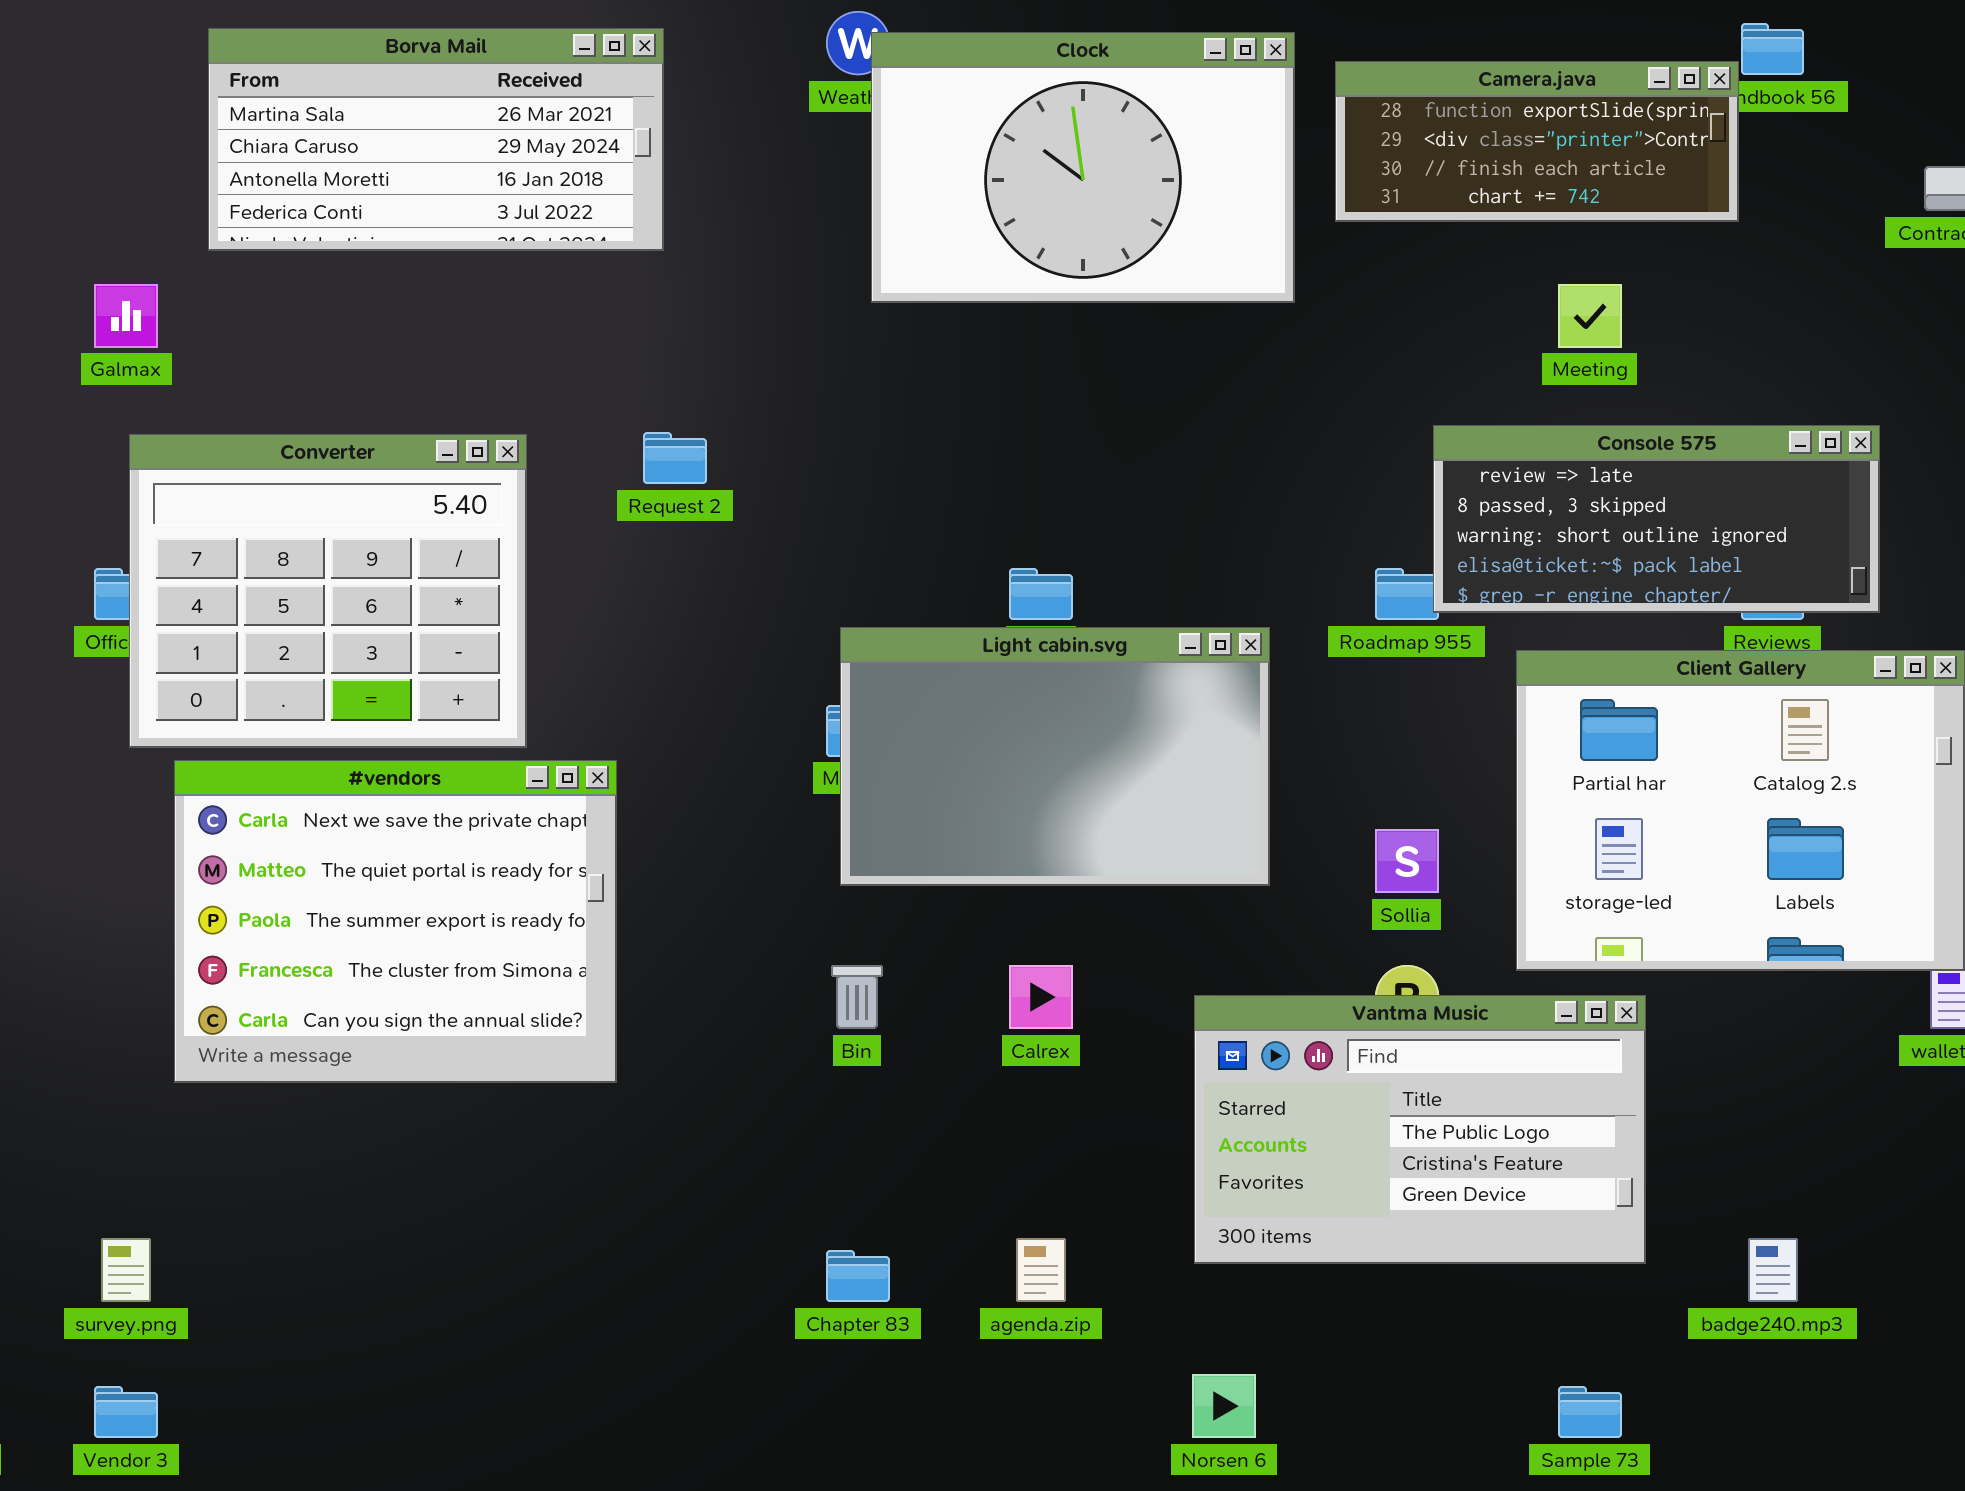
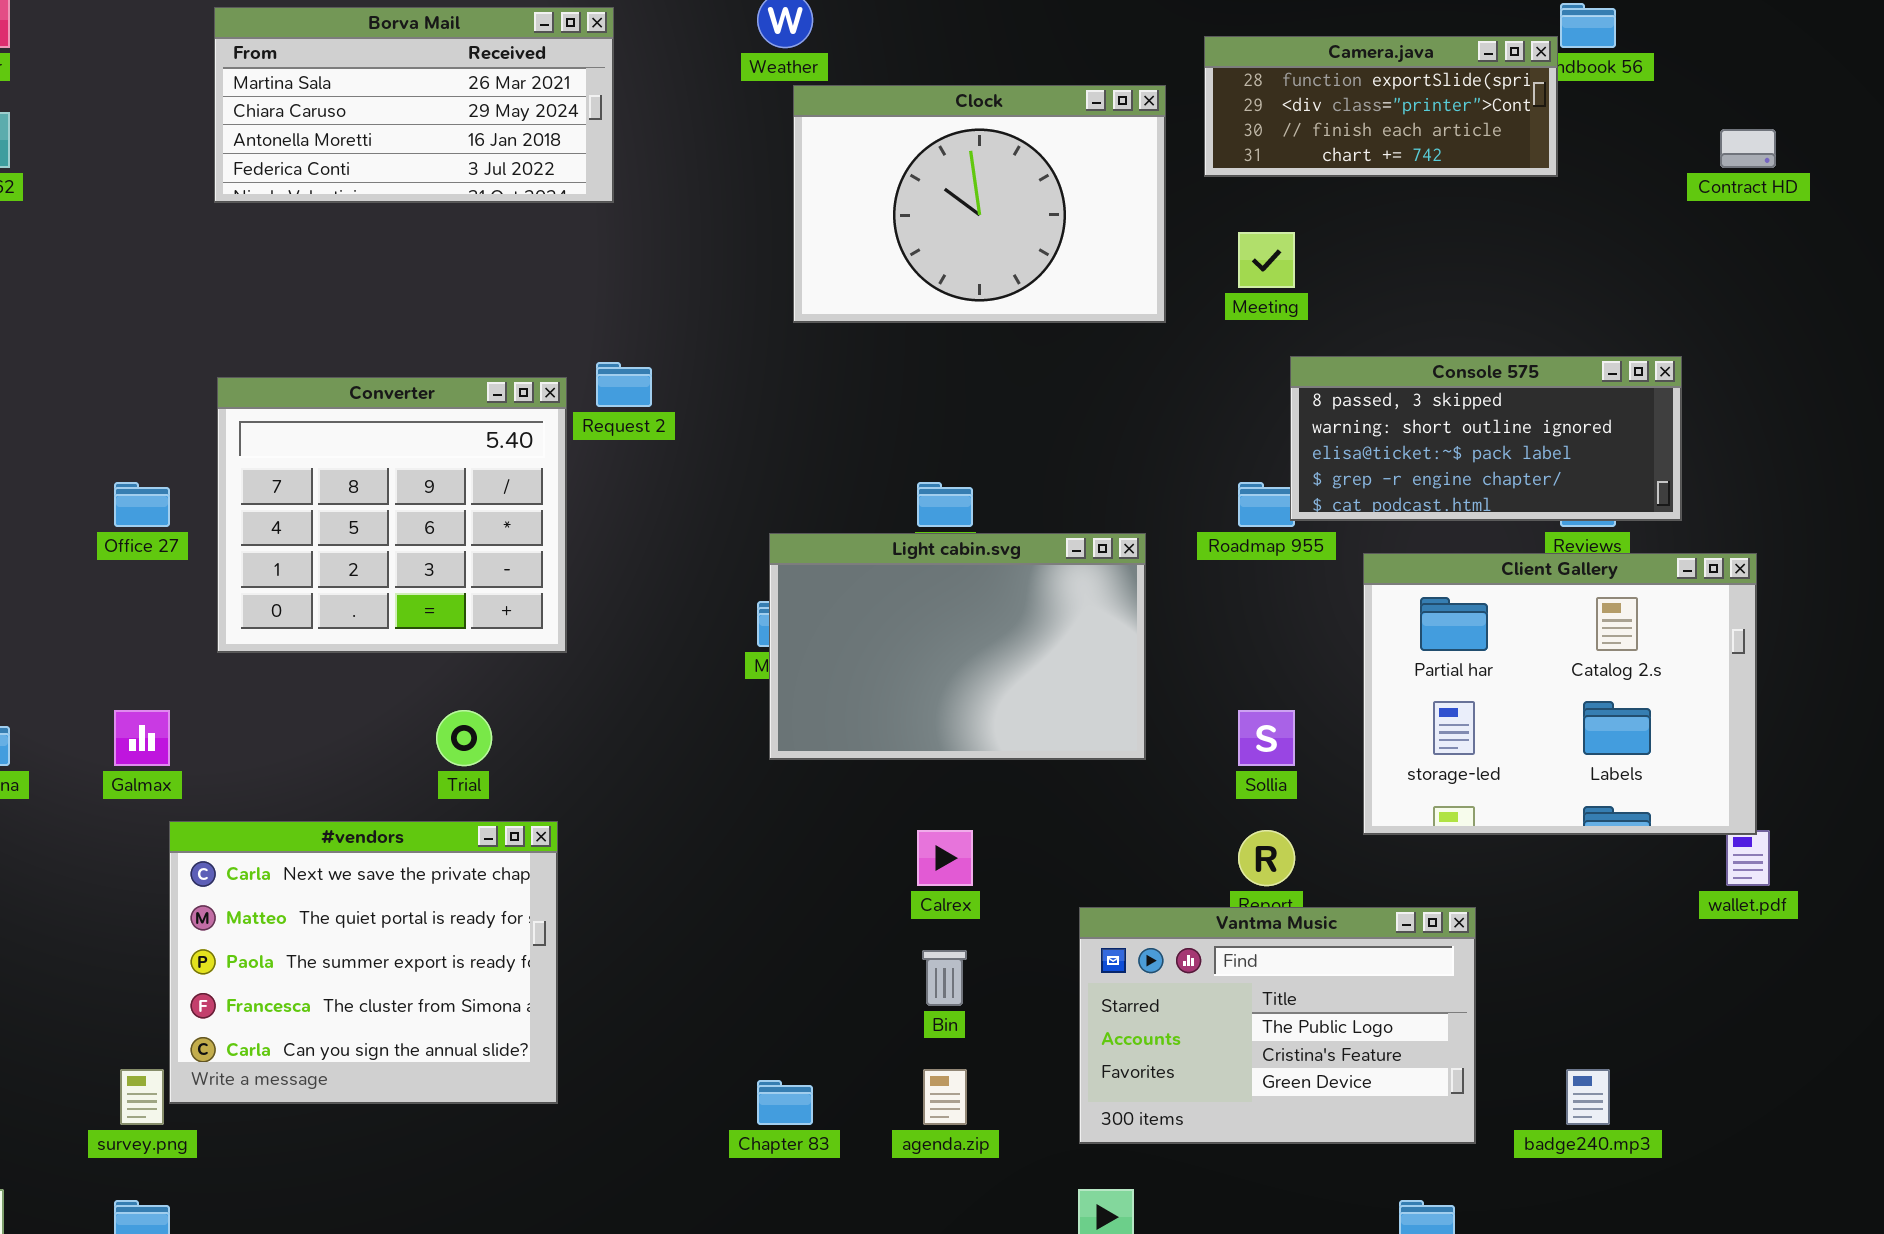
Clock: [871,32,1295,303] -> [793,85,1166,323], moved
Galmax: [94,284,158,348] -> [114,710,170,766], moved
Meeting: [1558,284,1622,348] -> [1238,232,1295,288], moved
Console 575: [1433,425,1880,613] -> [1290,356,1682,521], scrolled down 1 row
Converter: [129,434,527,748] -> [217,377,567,653], moved
#vendors: [174,760,617,1083] -> [169,821,558,1104], moved
Bin: [831,965,883,1029] -> [922,950,967,1006], moved
Vantma Music: [1194,995,1646,1264] -> [1079,907,1476,1144], moved

